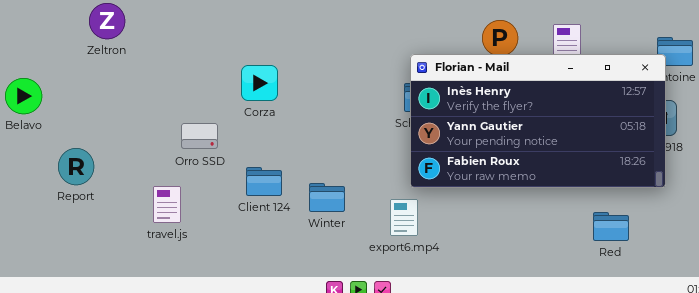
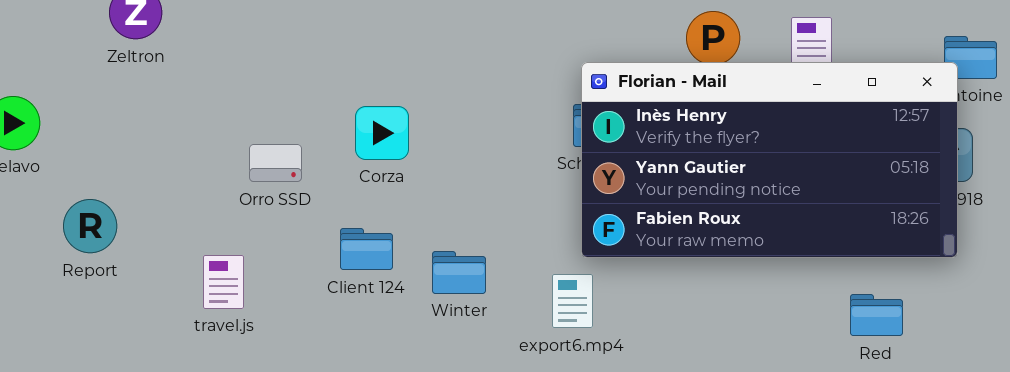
Corza: [241,65,278,101] -> [355,106,409,160], moved
Orro SSD: [181,123,218,149] -> [249,144,302,182], moved

